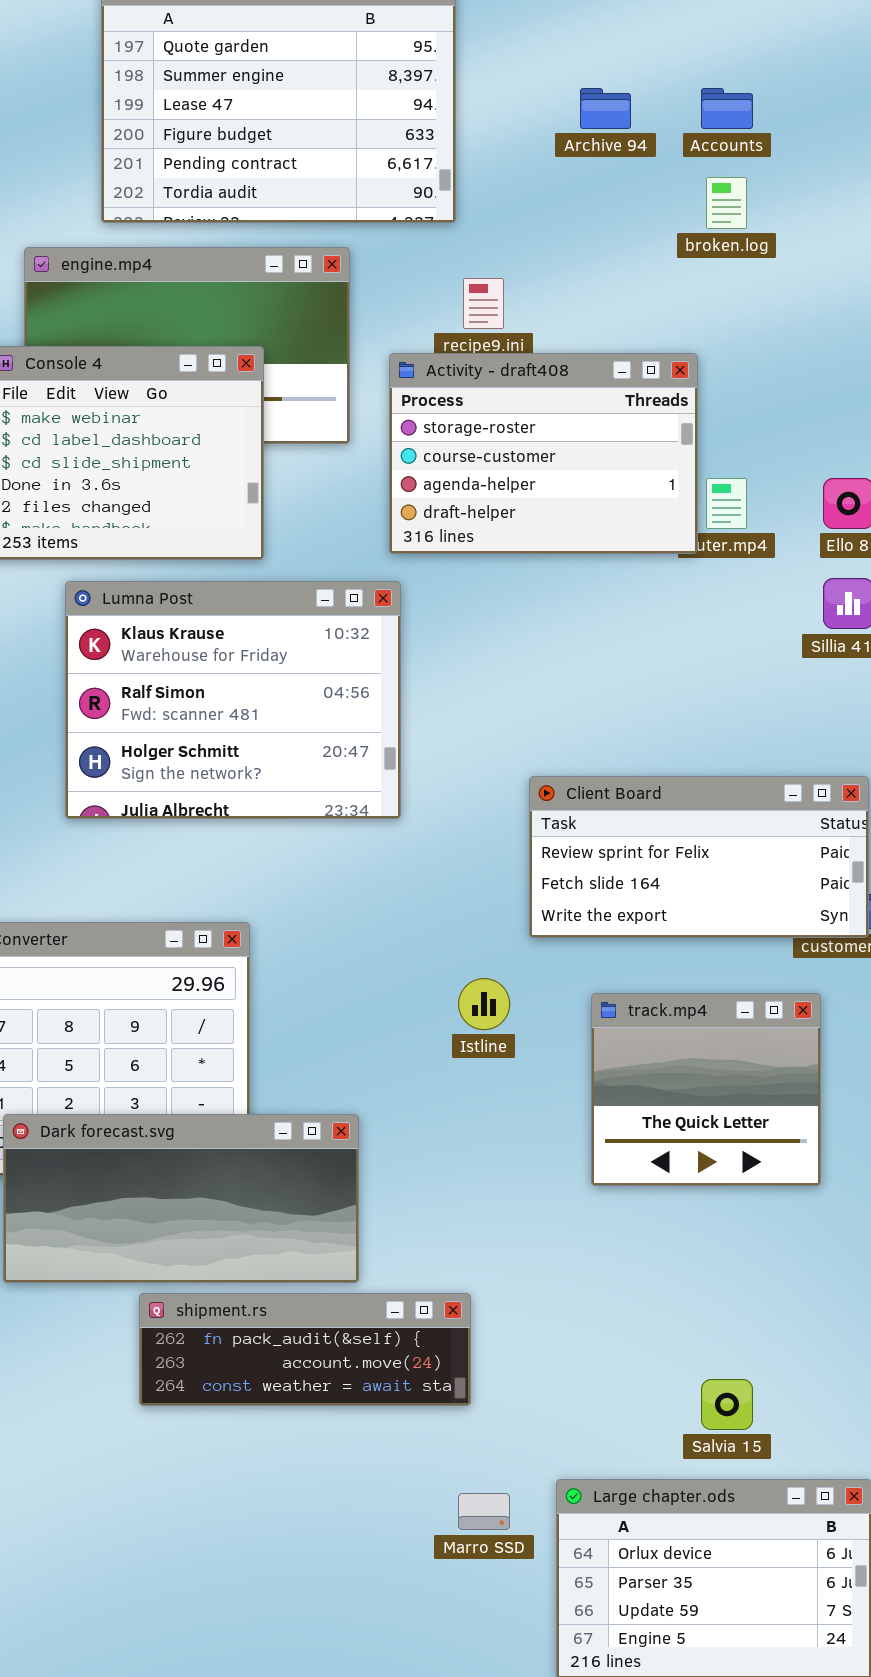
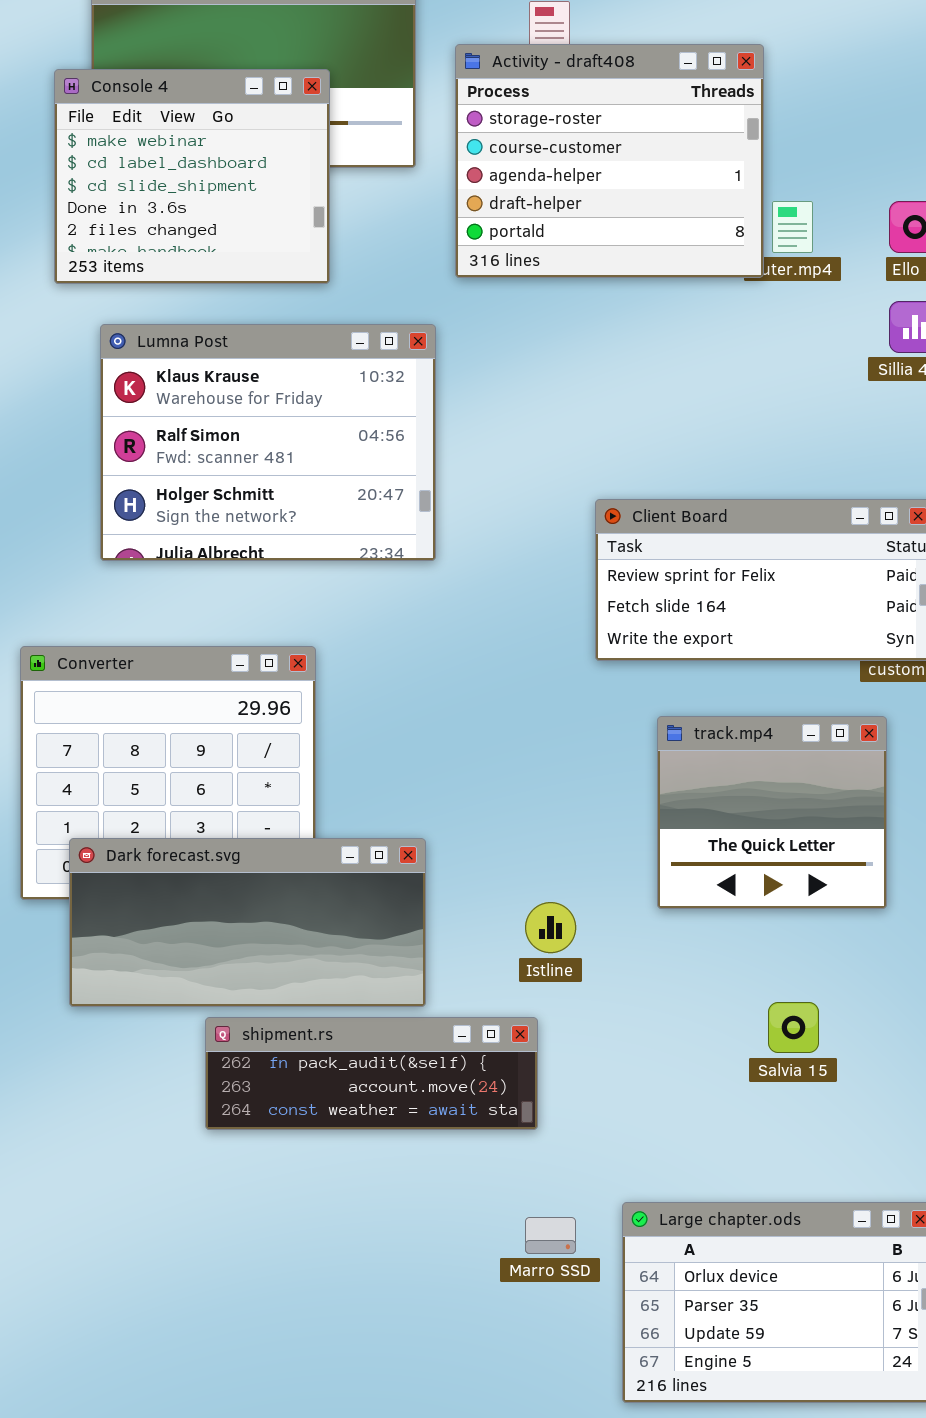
Activity - draft408: [389,353,698,554] -> [455,44,764,278], resized
Lumna Post: [65,581,401,819] -> [100,324,436,561], moved
Istline: [458,978,510,1030] -> [525,902,576,953], moved
Salvia 15: [701,1379,753,1430] -> [768,1002,819,1053], moved

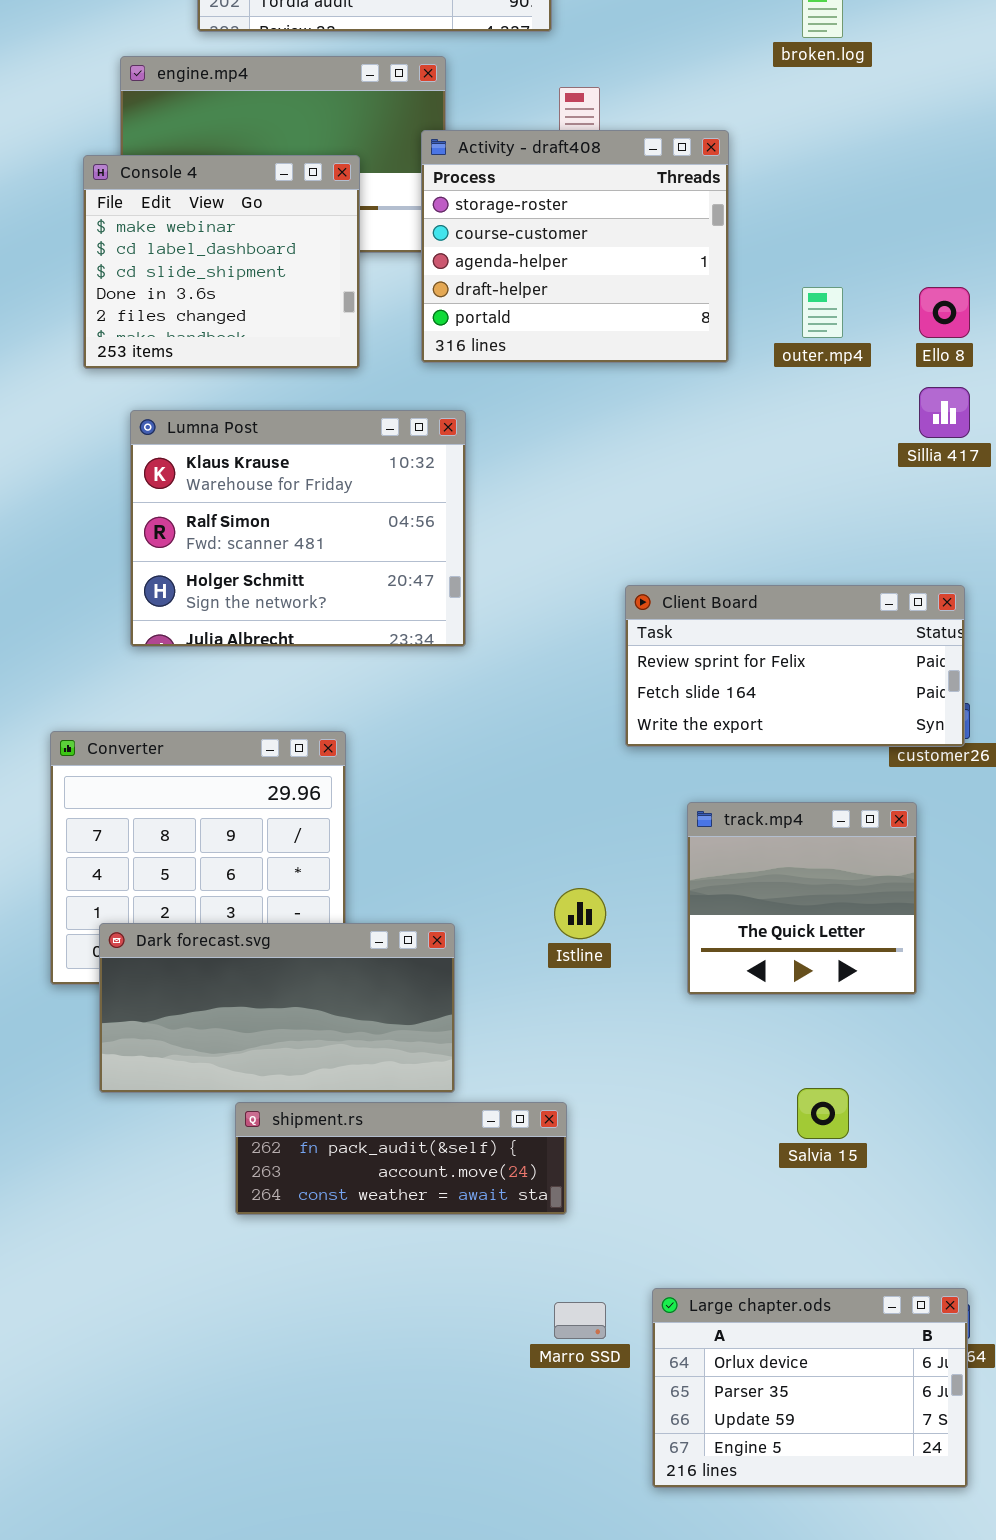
Activity - draft408: [455,44,764,278] -> [421,130,729,363], moved
Istline: [525,902,576,953] -> [554,888,606,939], moved

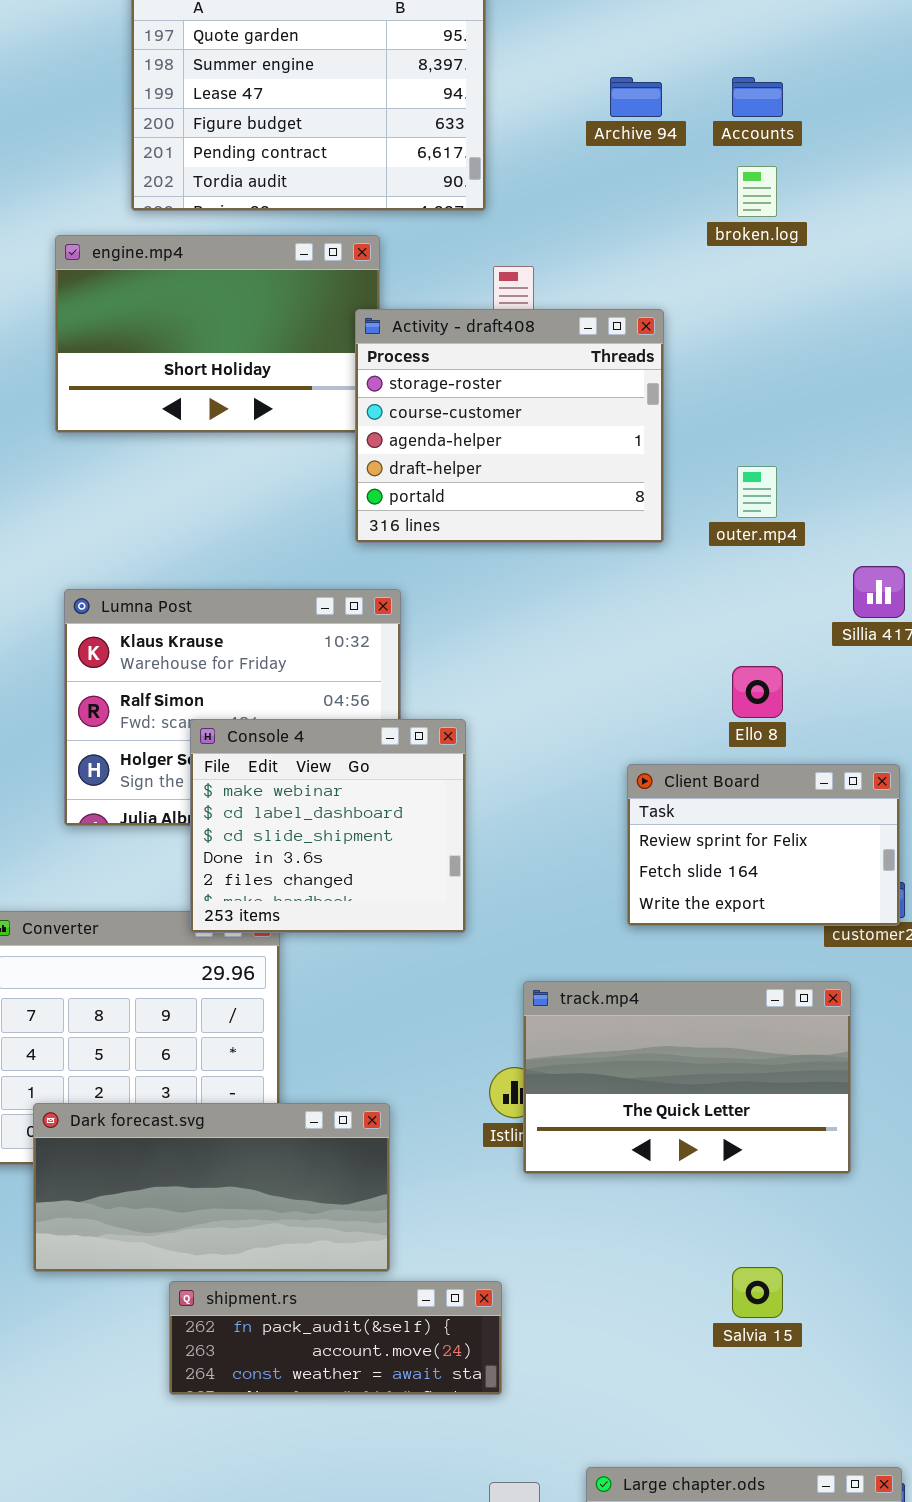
Console 4: [83,155,360,369] -> [190,719,466,933], moved
Ello 8: [919,287,970,338] -> [732,666,783,718], moved
Client Board: [625,585,965,747] -> [627,764,900,926], resized
track.mp4: [687,802,917,995] -> [523,981,851,1174], resized

